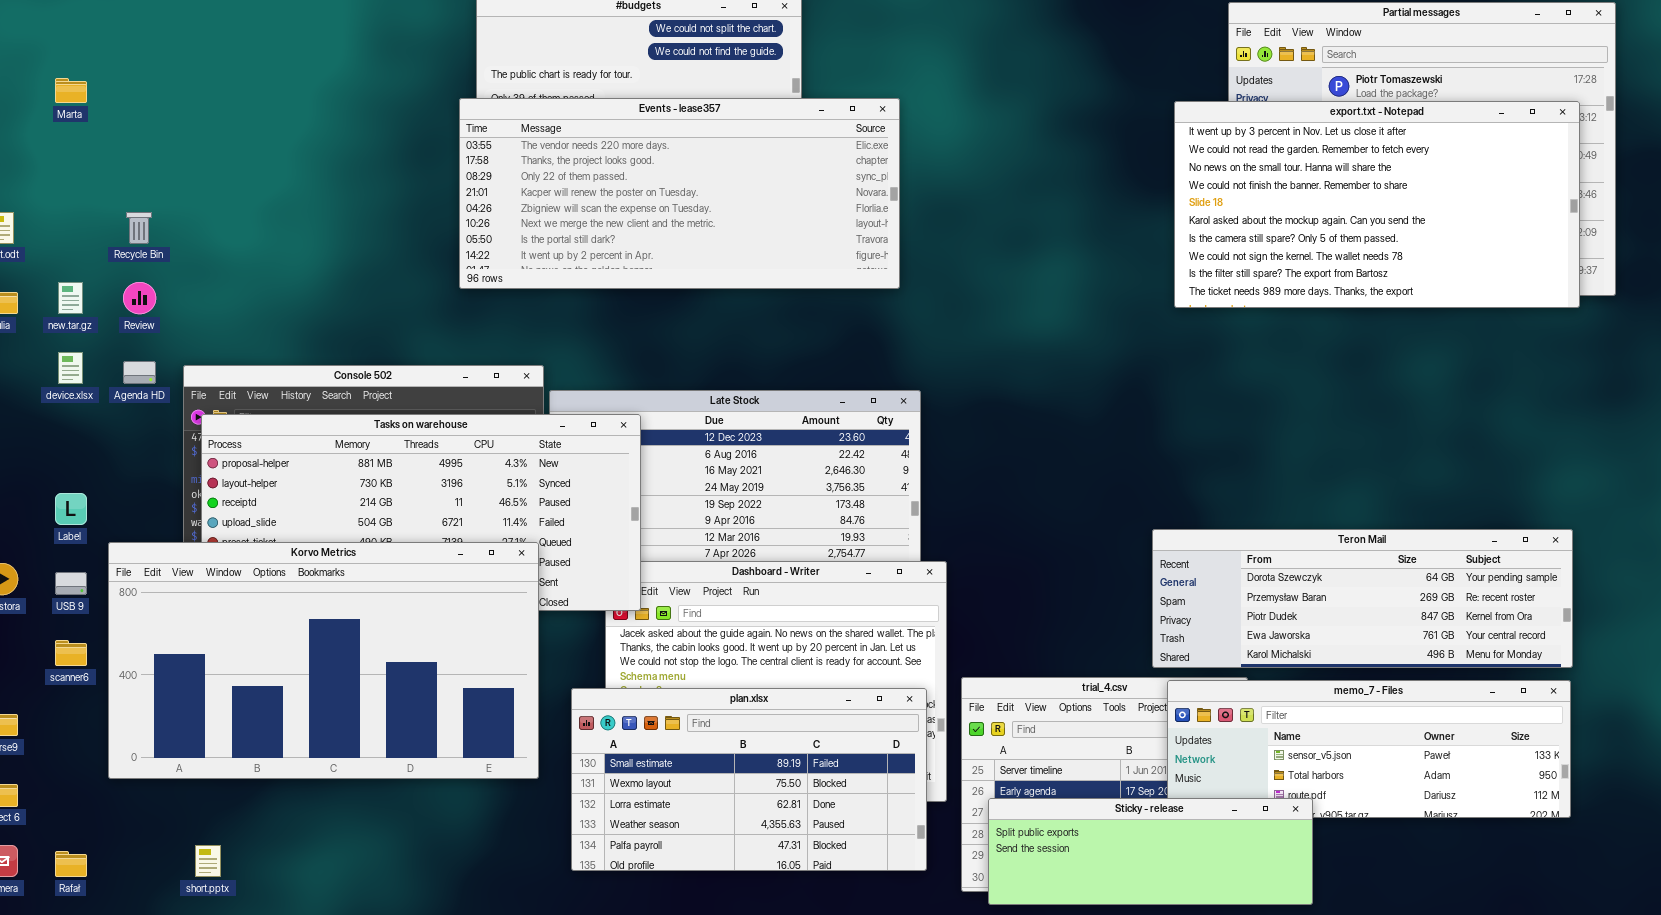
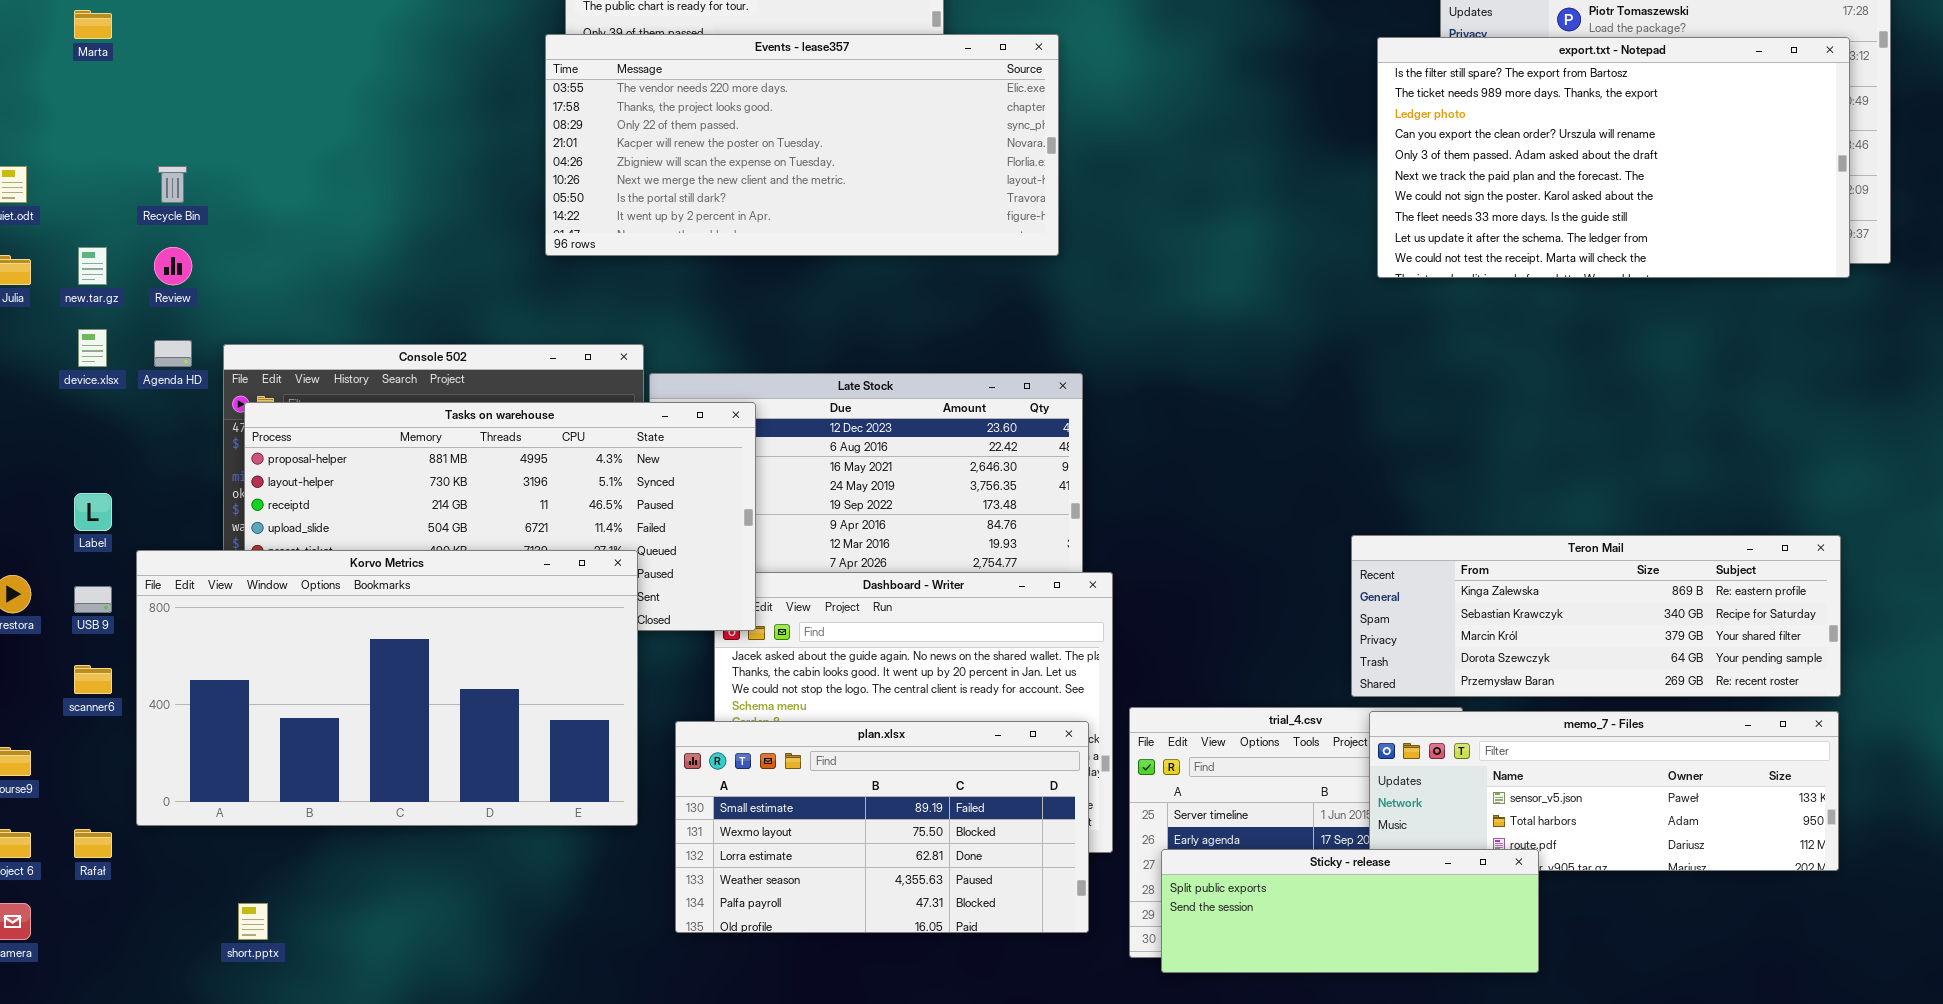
export.txt - Notepad: [1174,101,1580,308] -> [1377,37,1850,278], scrolled down 8 rows
Teron Mail: [1152,529,1573,668] -> [1351,535,1841,697], scrolled up 3 rows
Rafał: [55,851,87,877] -> [74,829,112,858], moved

